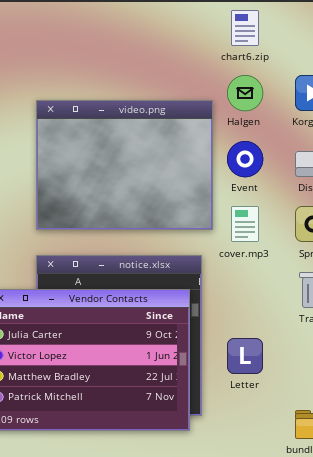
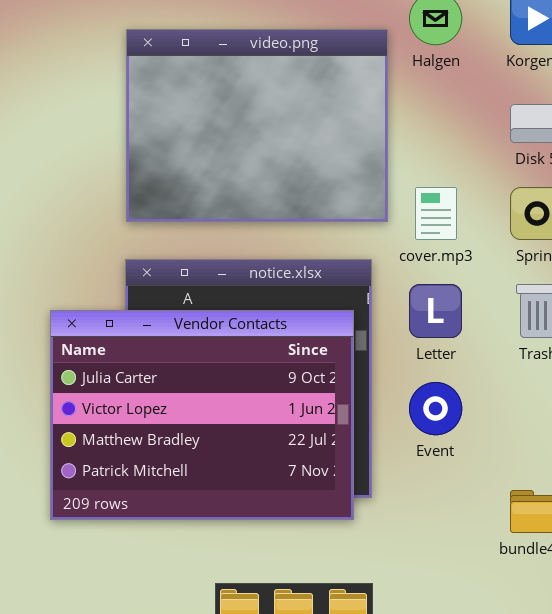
Event: [227,141,263,177] -> [409,382,462,435], moved
Letter: [227,338,263,374] -> [409,284,462,338], moved

